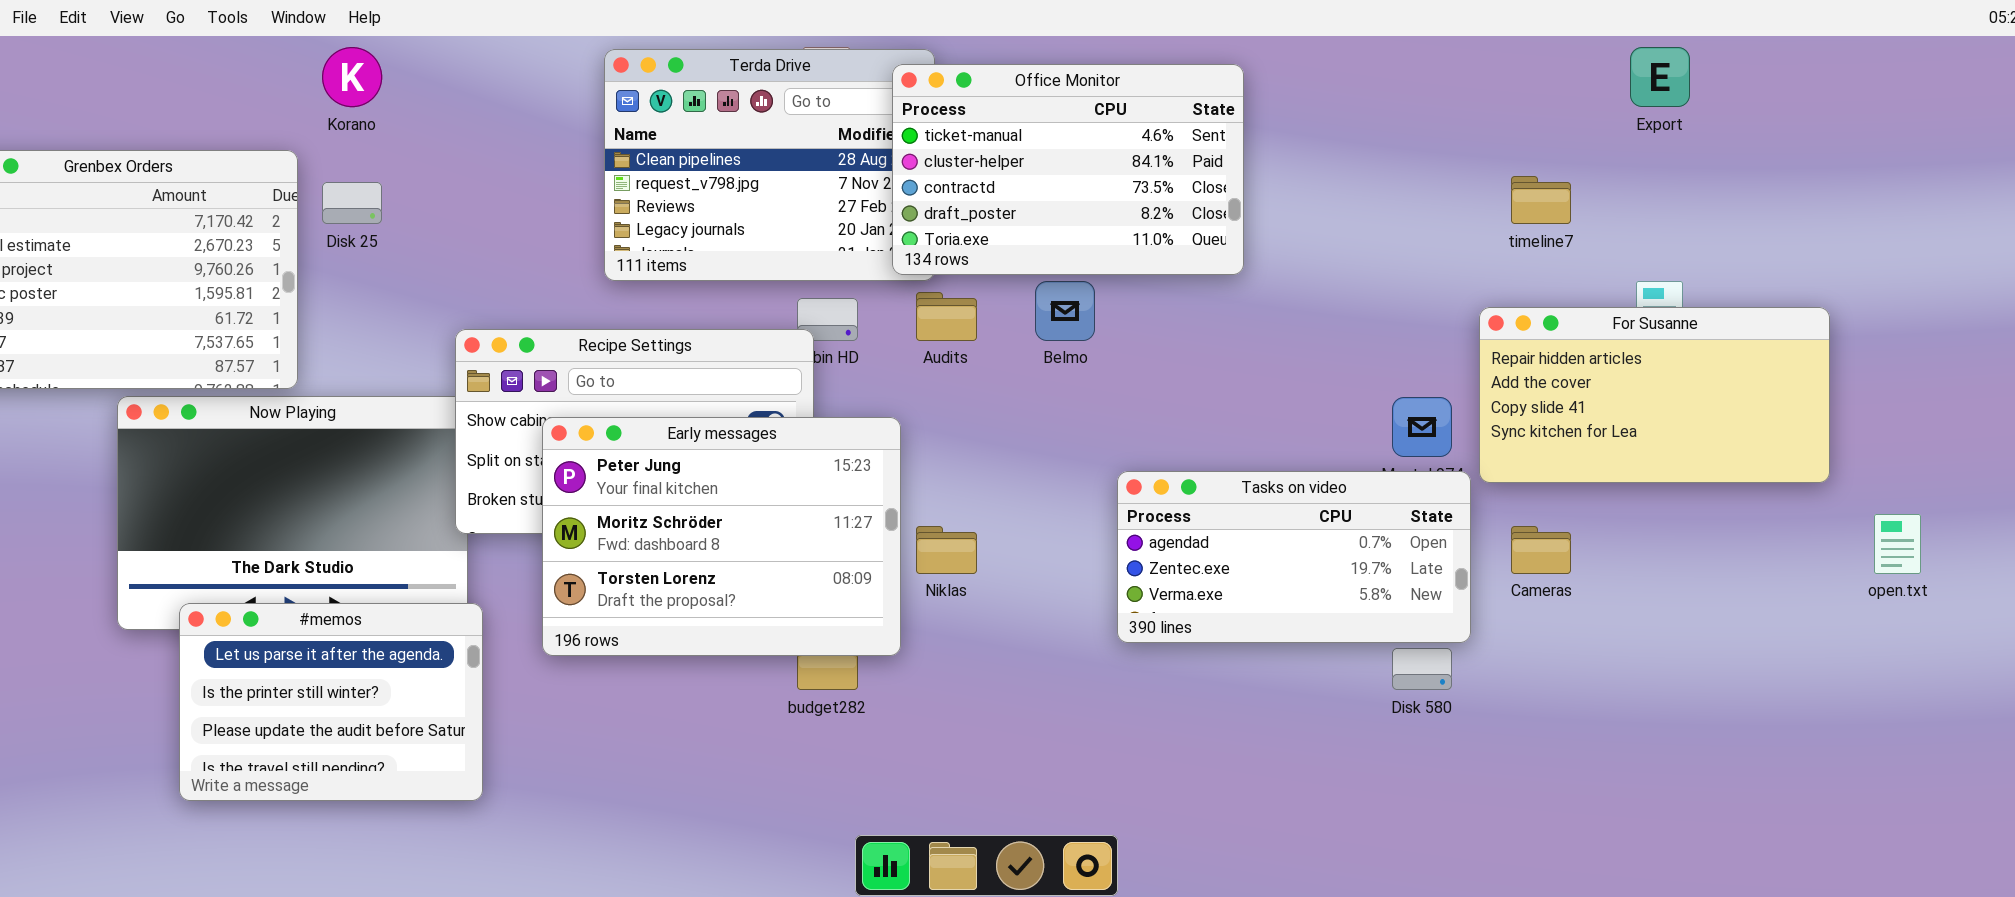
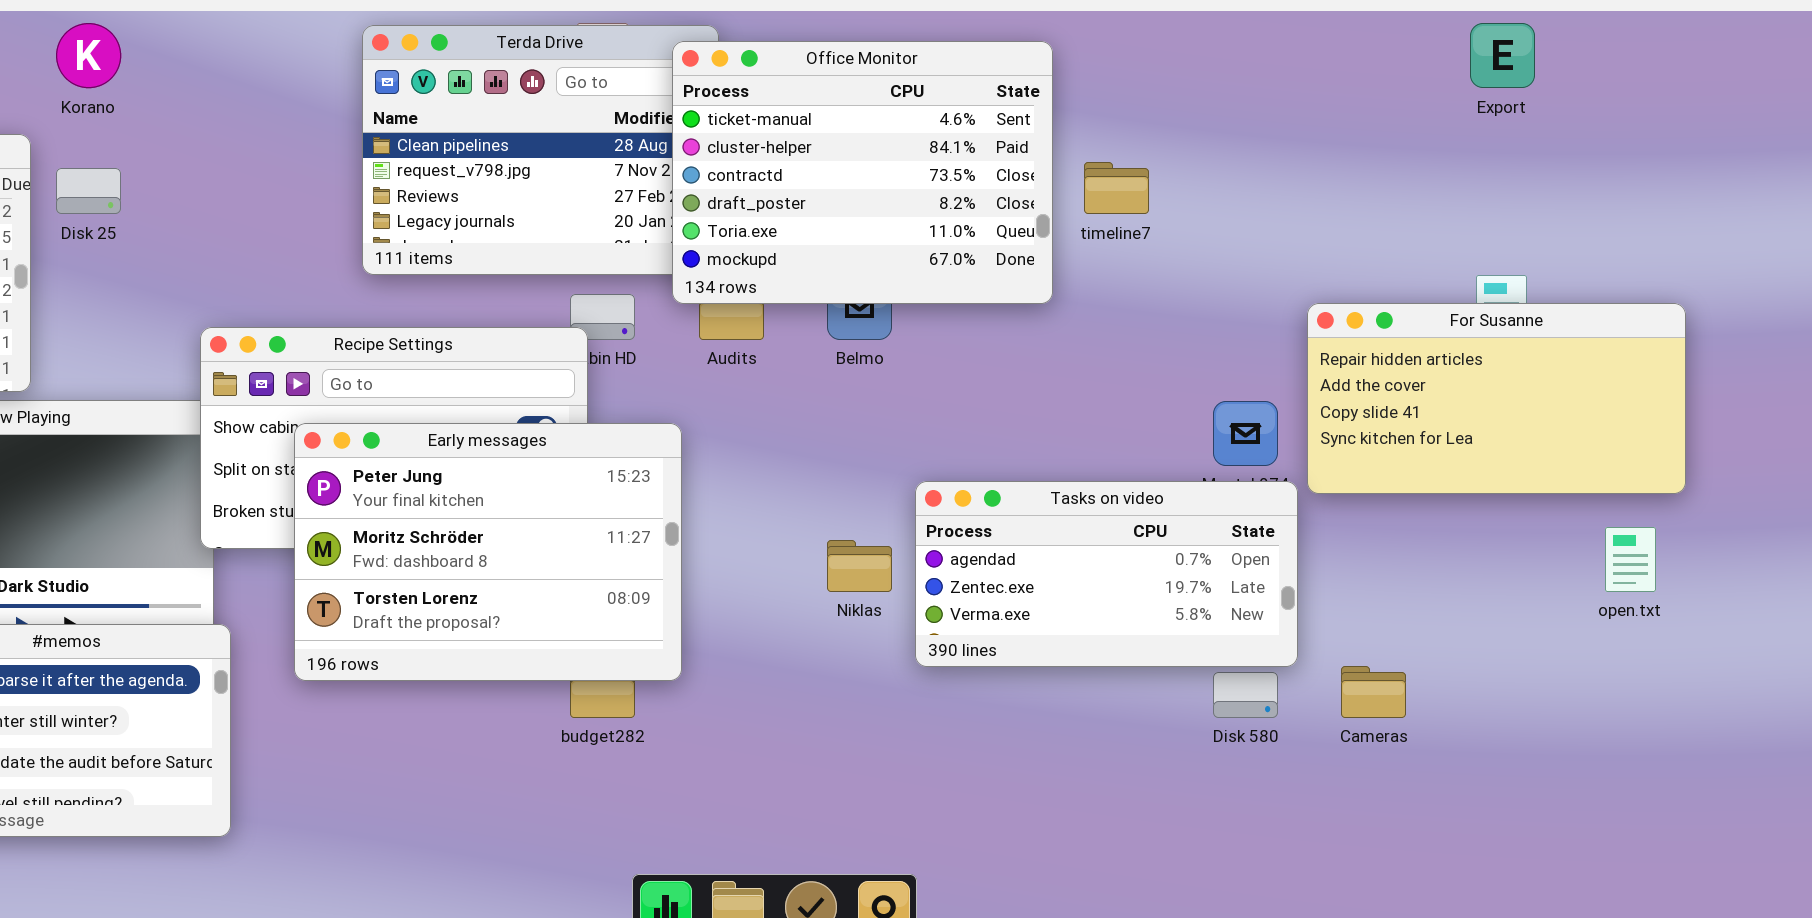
Office Monitor: [892,64,1244,275] -> [672,41,1053,304], resized
timeline7: [1511,176,1571,224] -> [1084,162,1149,214], moved
open.txt: [1874,514,1921,574] -> [1605,527,1656,592], moved
Niklas: [916,526,977,574] -> [827,540,892,592], moved
Cameras: [1511,526,1571,574] -> [1341,666,1406,718], moved

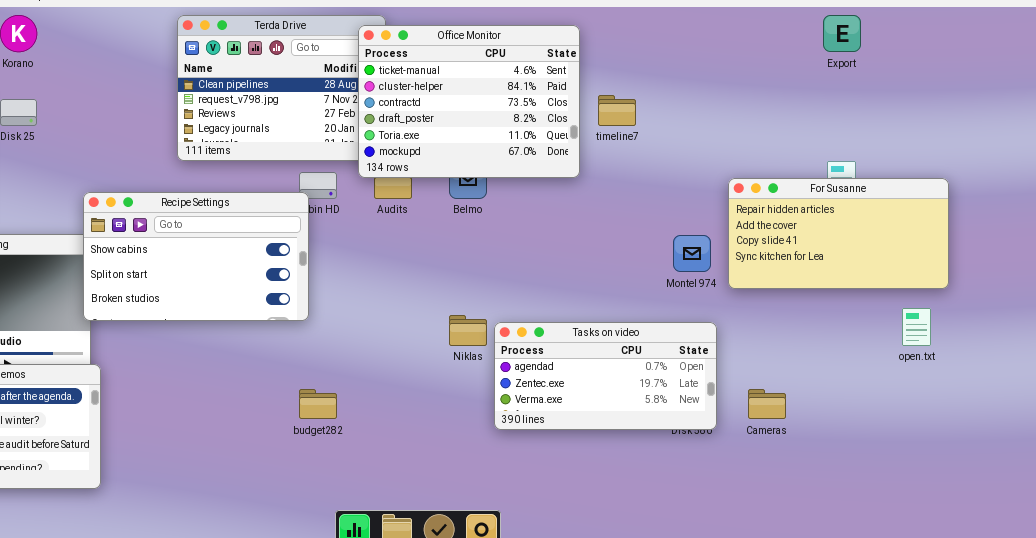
Early messages: [294,423,682,681] -> none, closed
Tasks on video: [915,481,1298,667] -> [494,322,717,430], moved

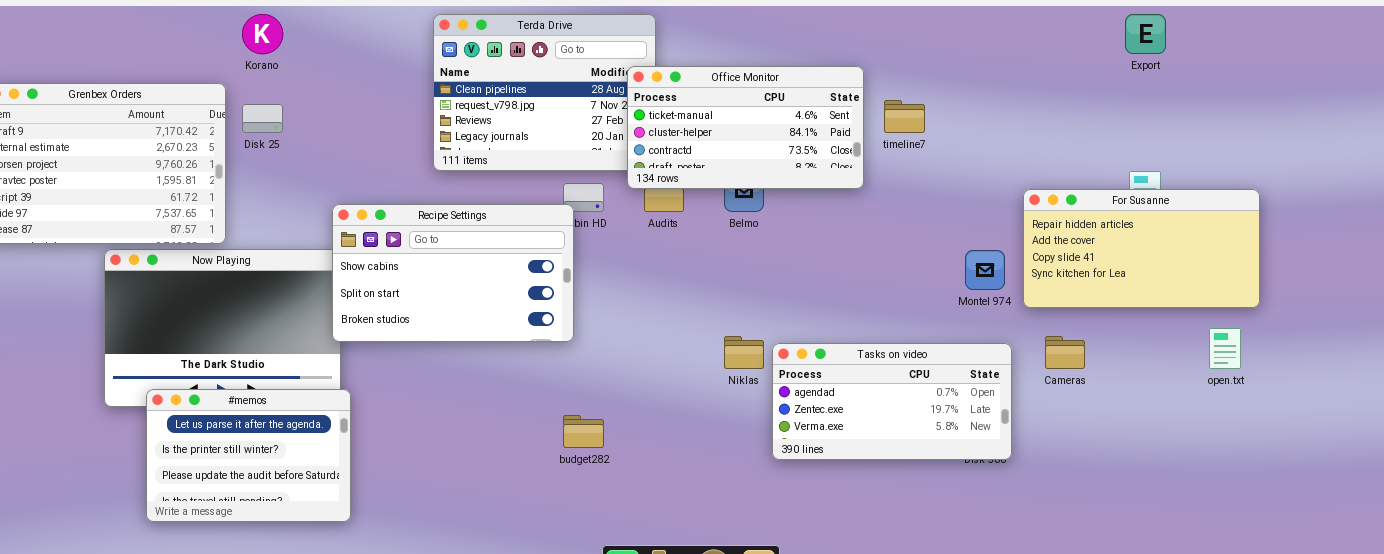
Office Monitor: [358,25,580,178] -> [627,66,864,189], resized
Cameras: [748,389,786,419] -> [1045,336,1085,369], moved

